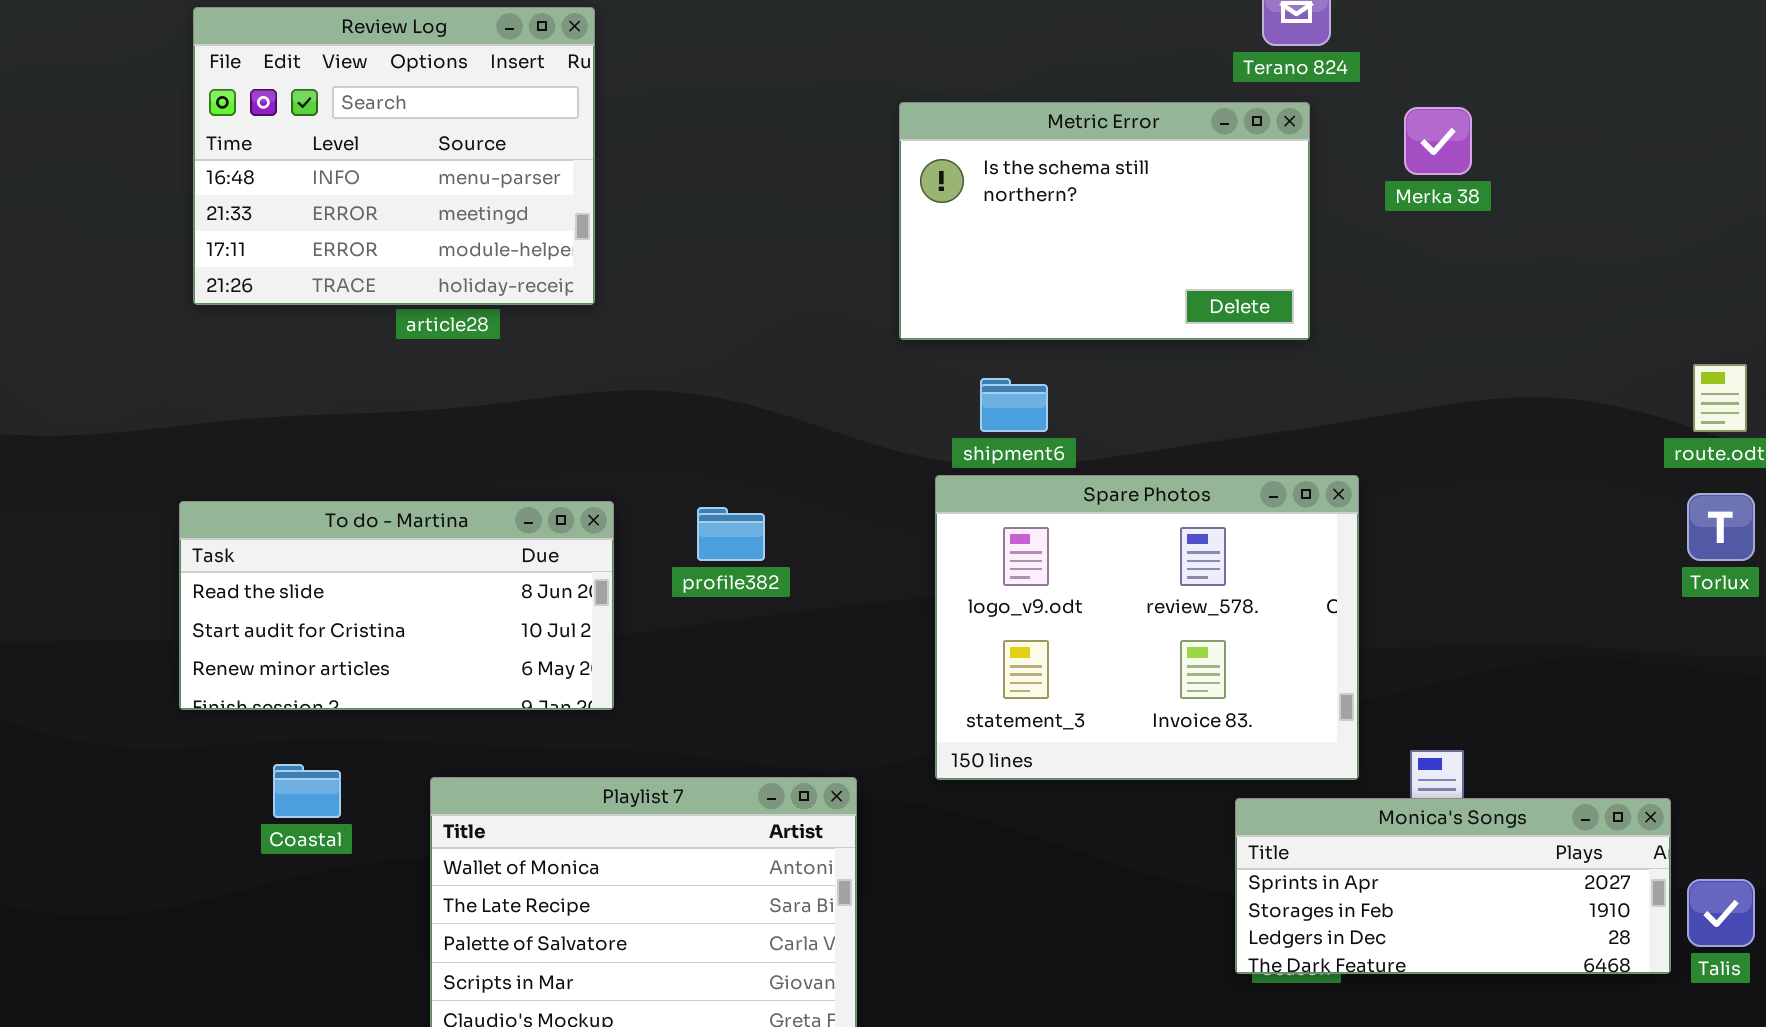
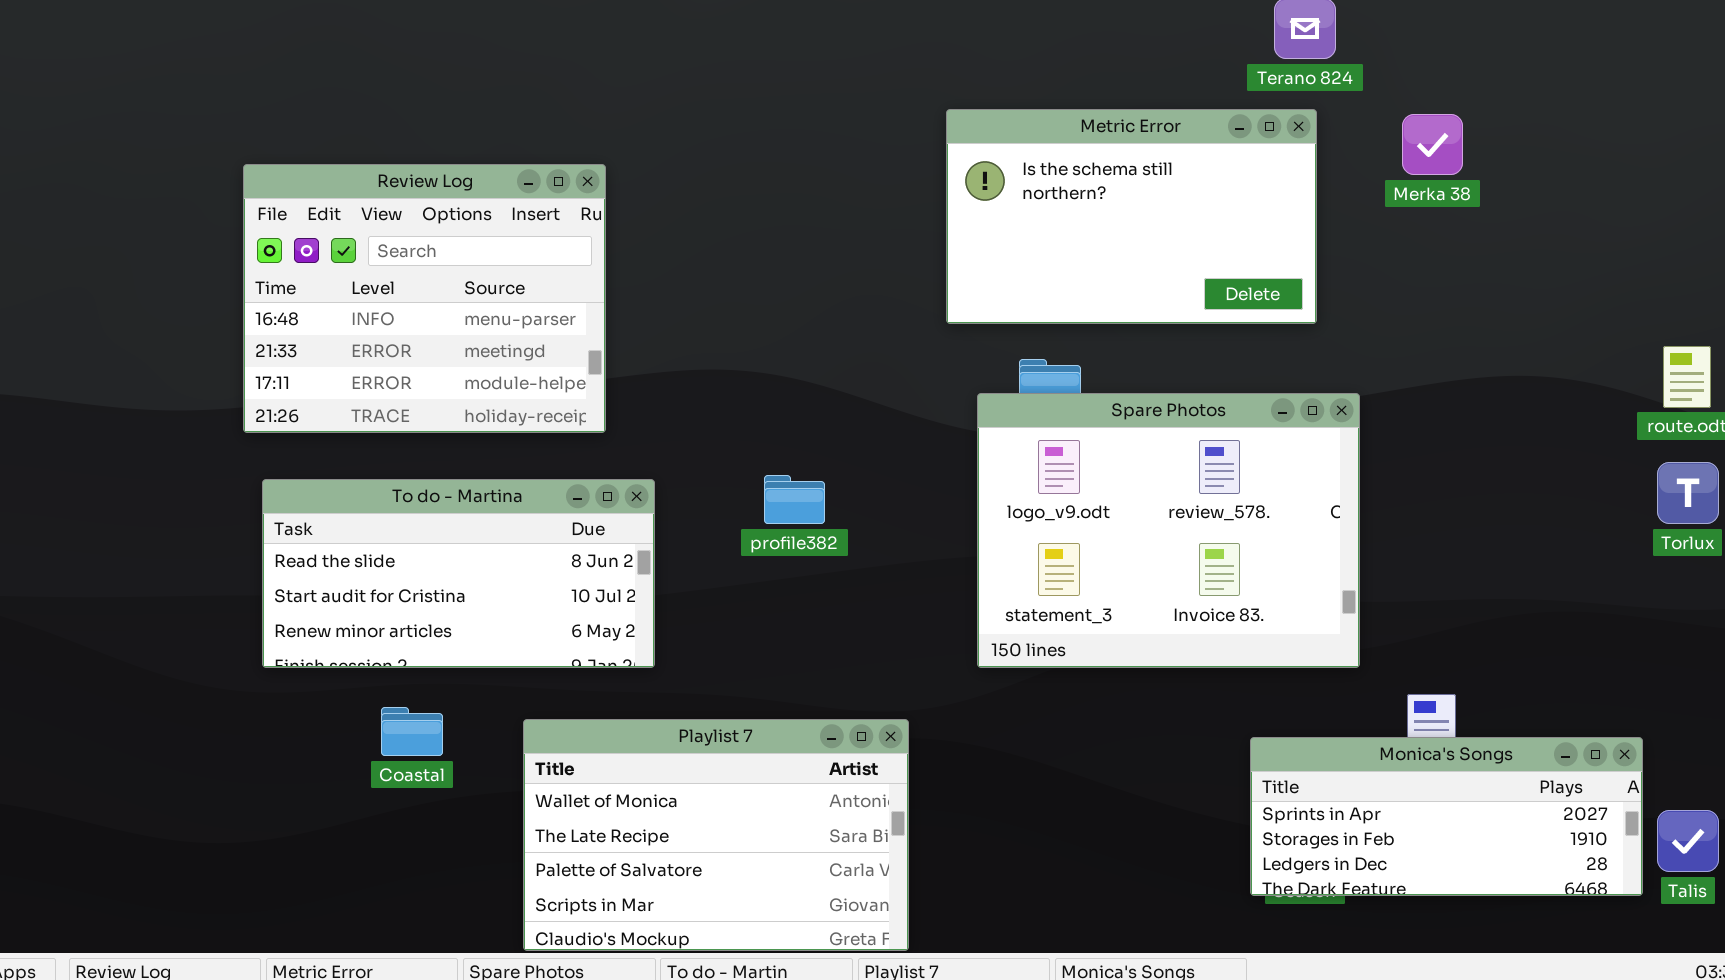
Review Log: [193,7,595,305] -> [243,164,606,433], moved
Spare Photos: [935,475,1359,780] -> [977,393,1360,668], moved
To do - Martina: [179,501,614,710] -> [262,479,655,668], moved

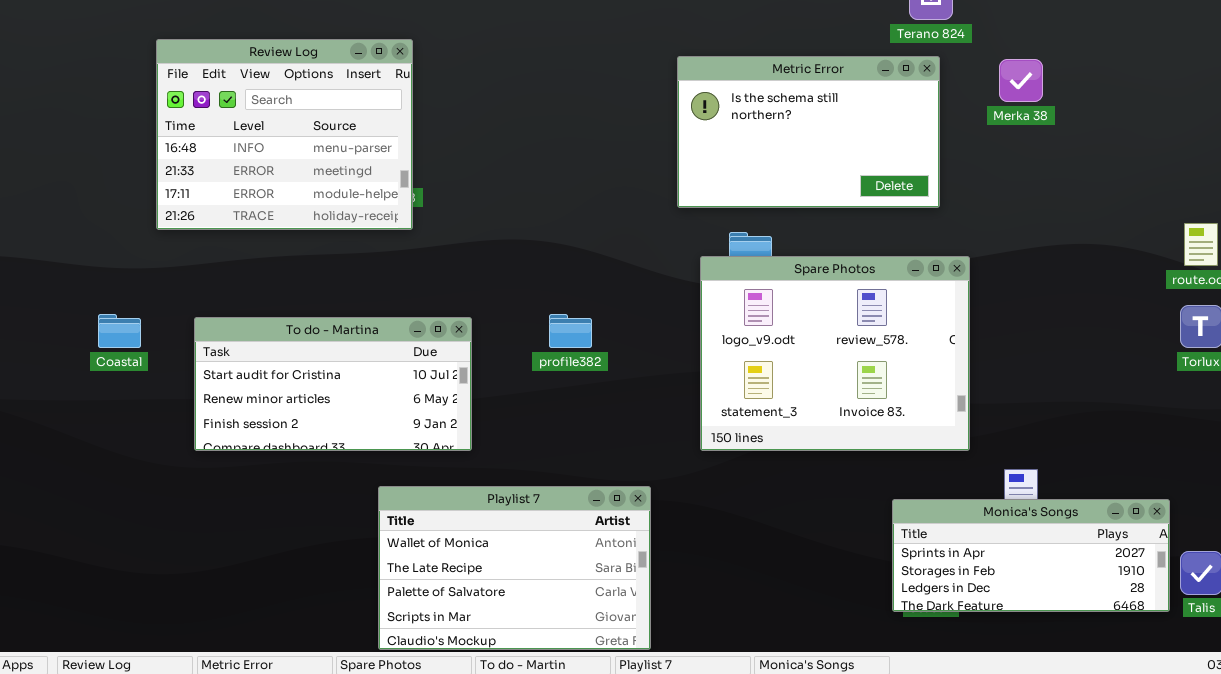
Review Log: [243,164,606,433] -> [156,39,413,230], moved
To do - Martina: [262,479,655,668] -> [194,317,472,451], scrolled down 1 row
Coastal: [381,707,443,756] -> [98,314,141,348], moved

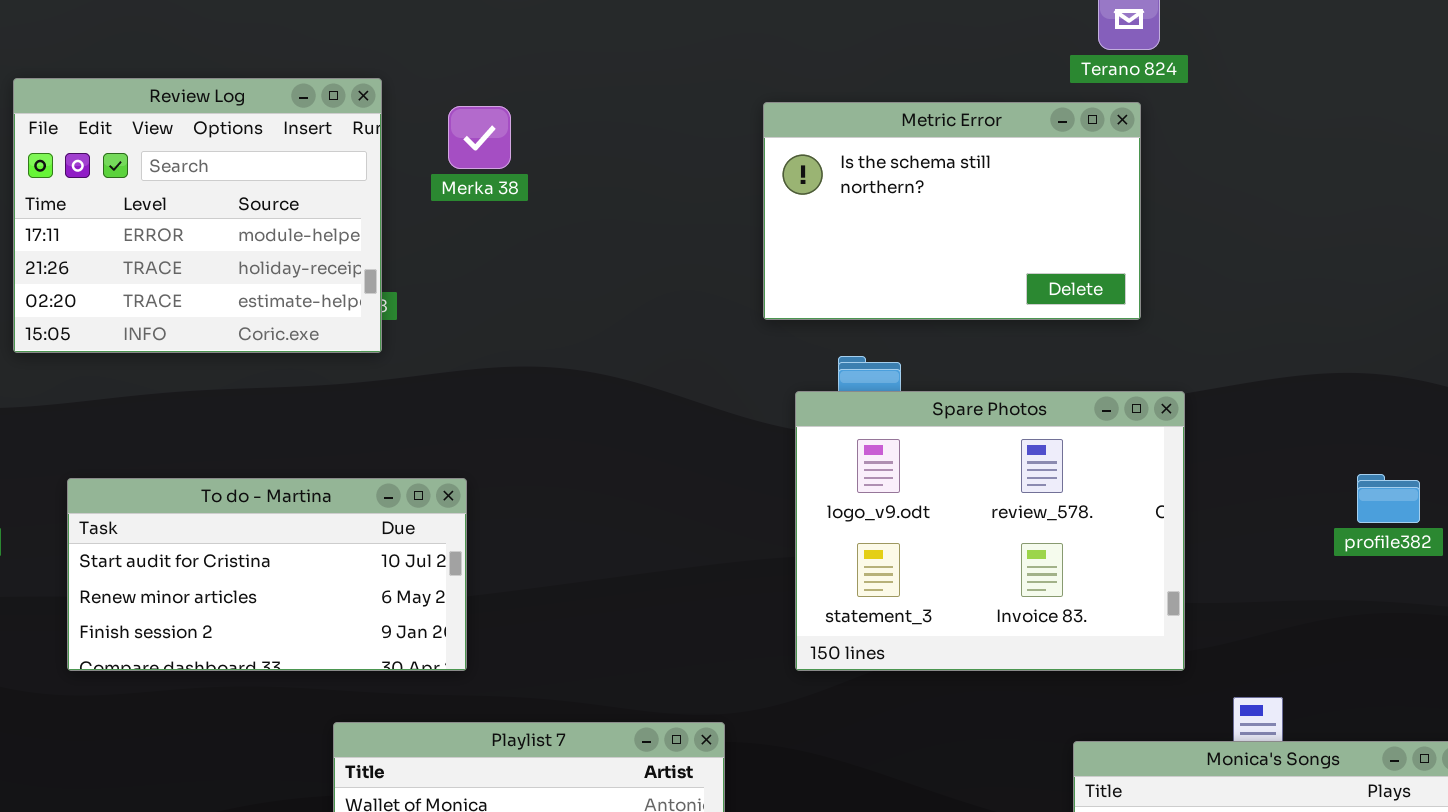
Review Log: [156,39,413,230] -> [13,78,382,353], scrolled down 2 rows
Merka 38: [999,59,1043,102] -> [448,106,511,169], moved
profile382: [549,314,592,348] -> [1357,474,1420,523], moved

